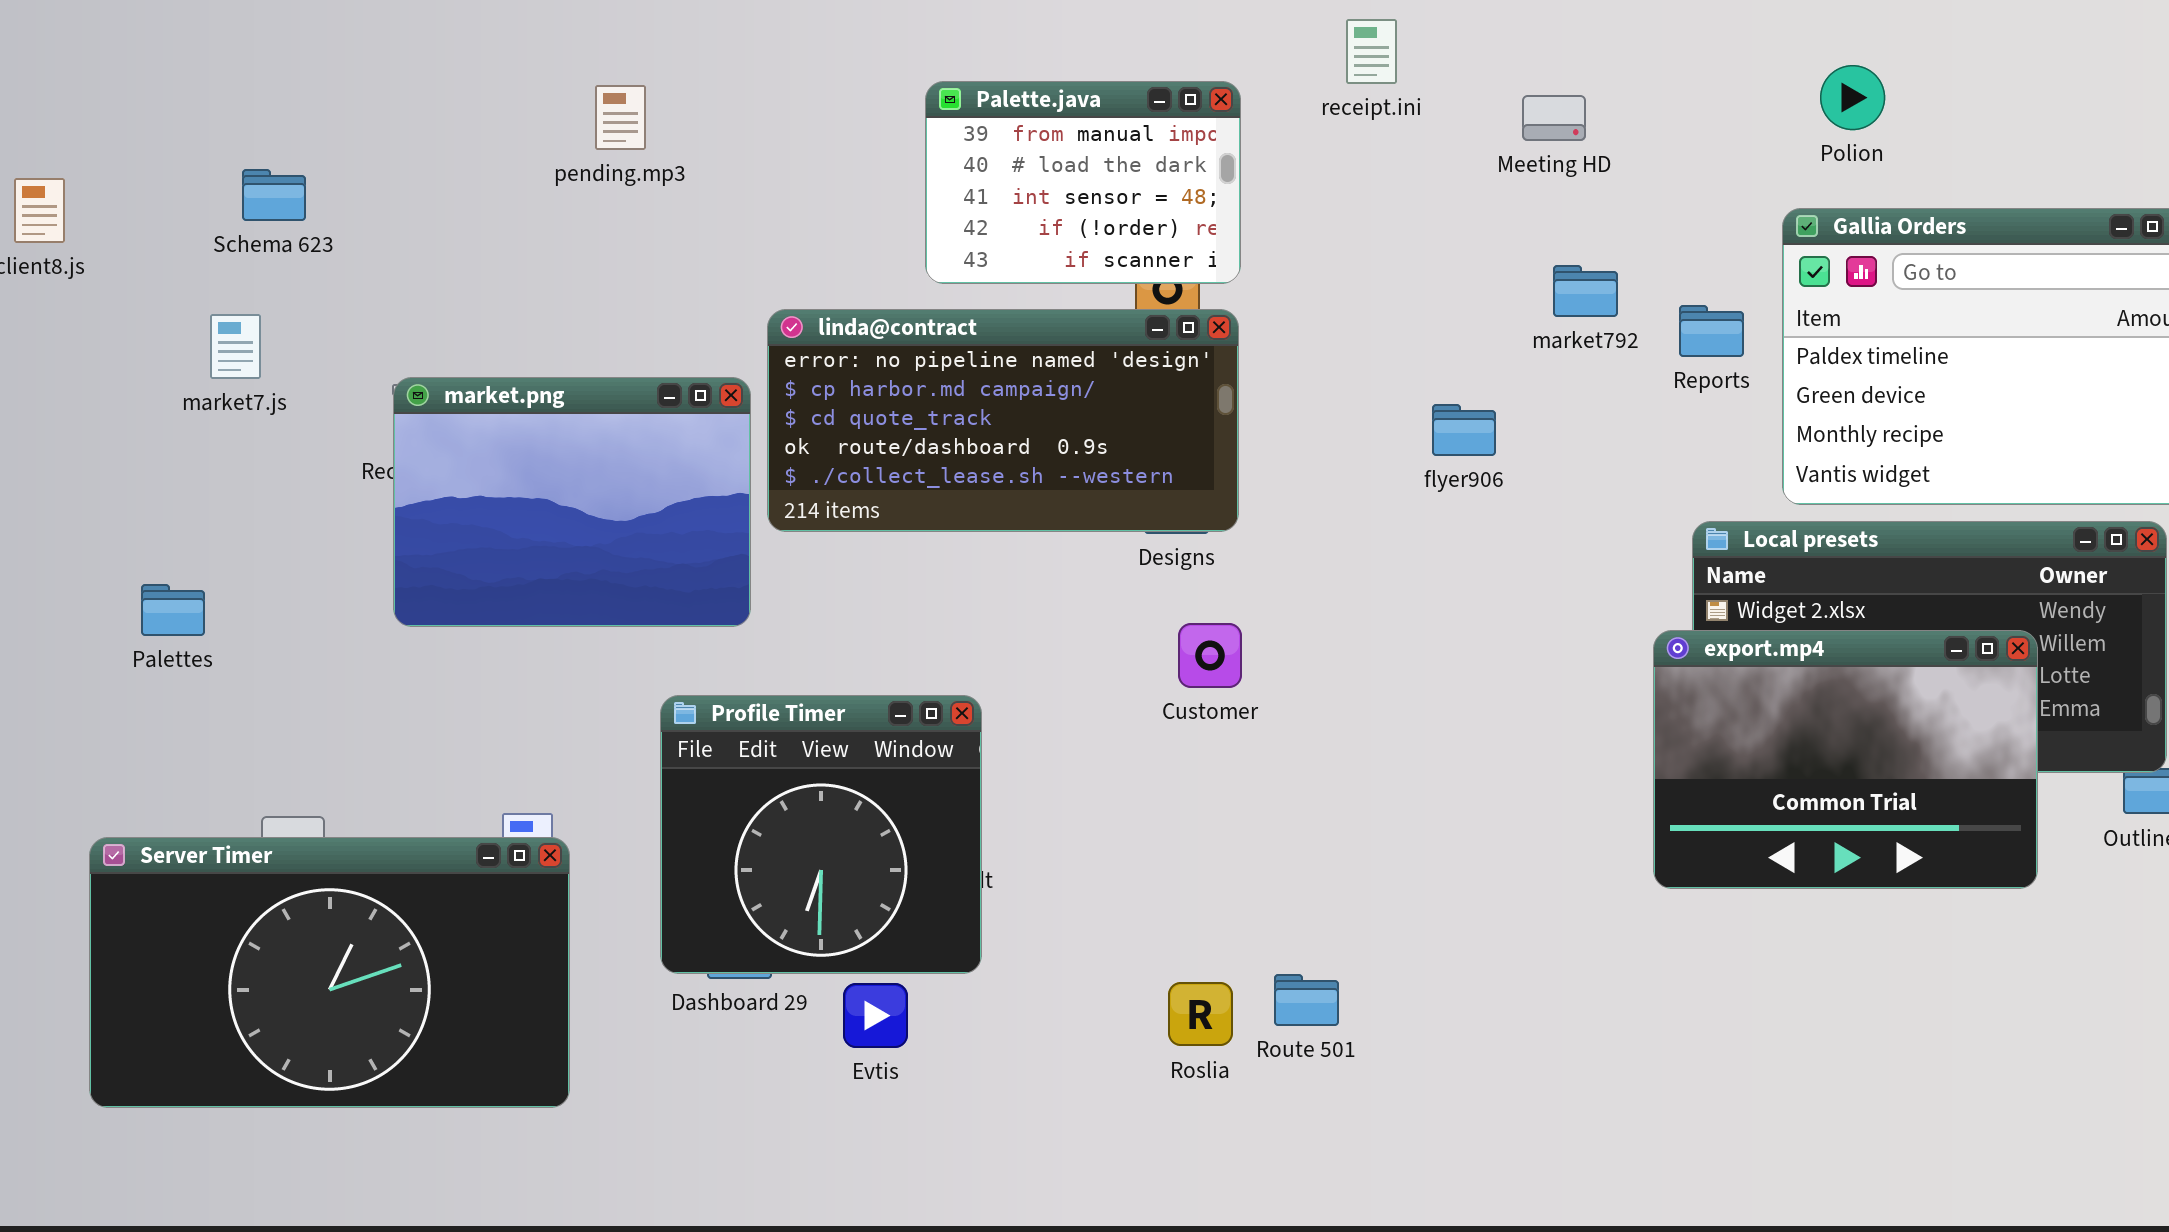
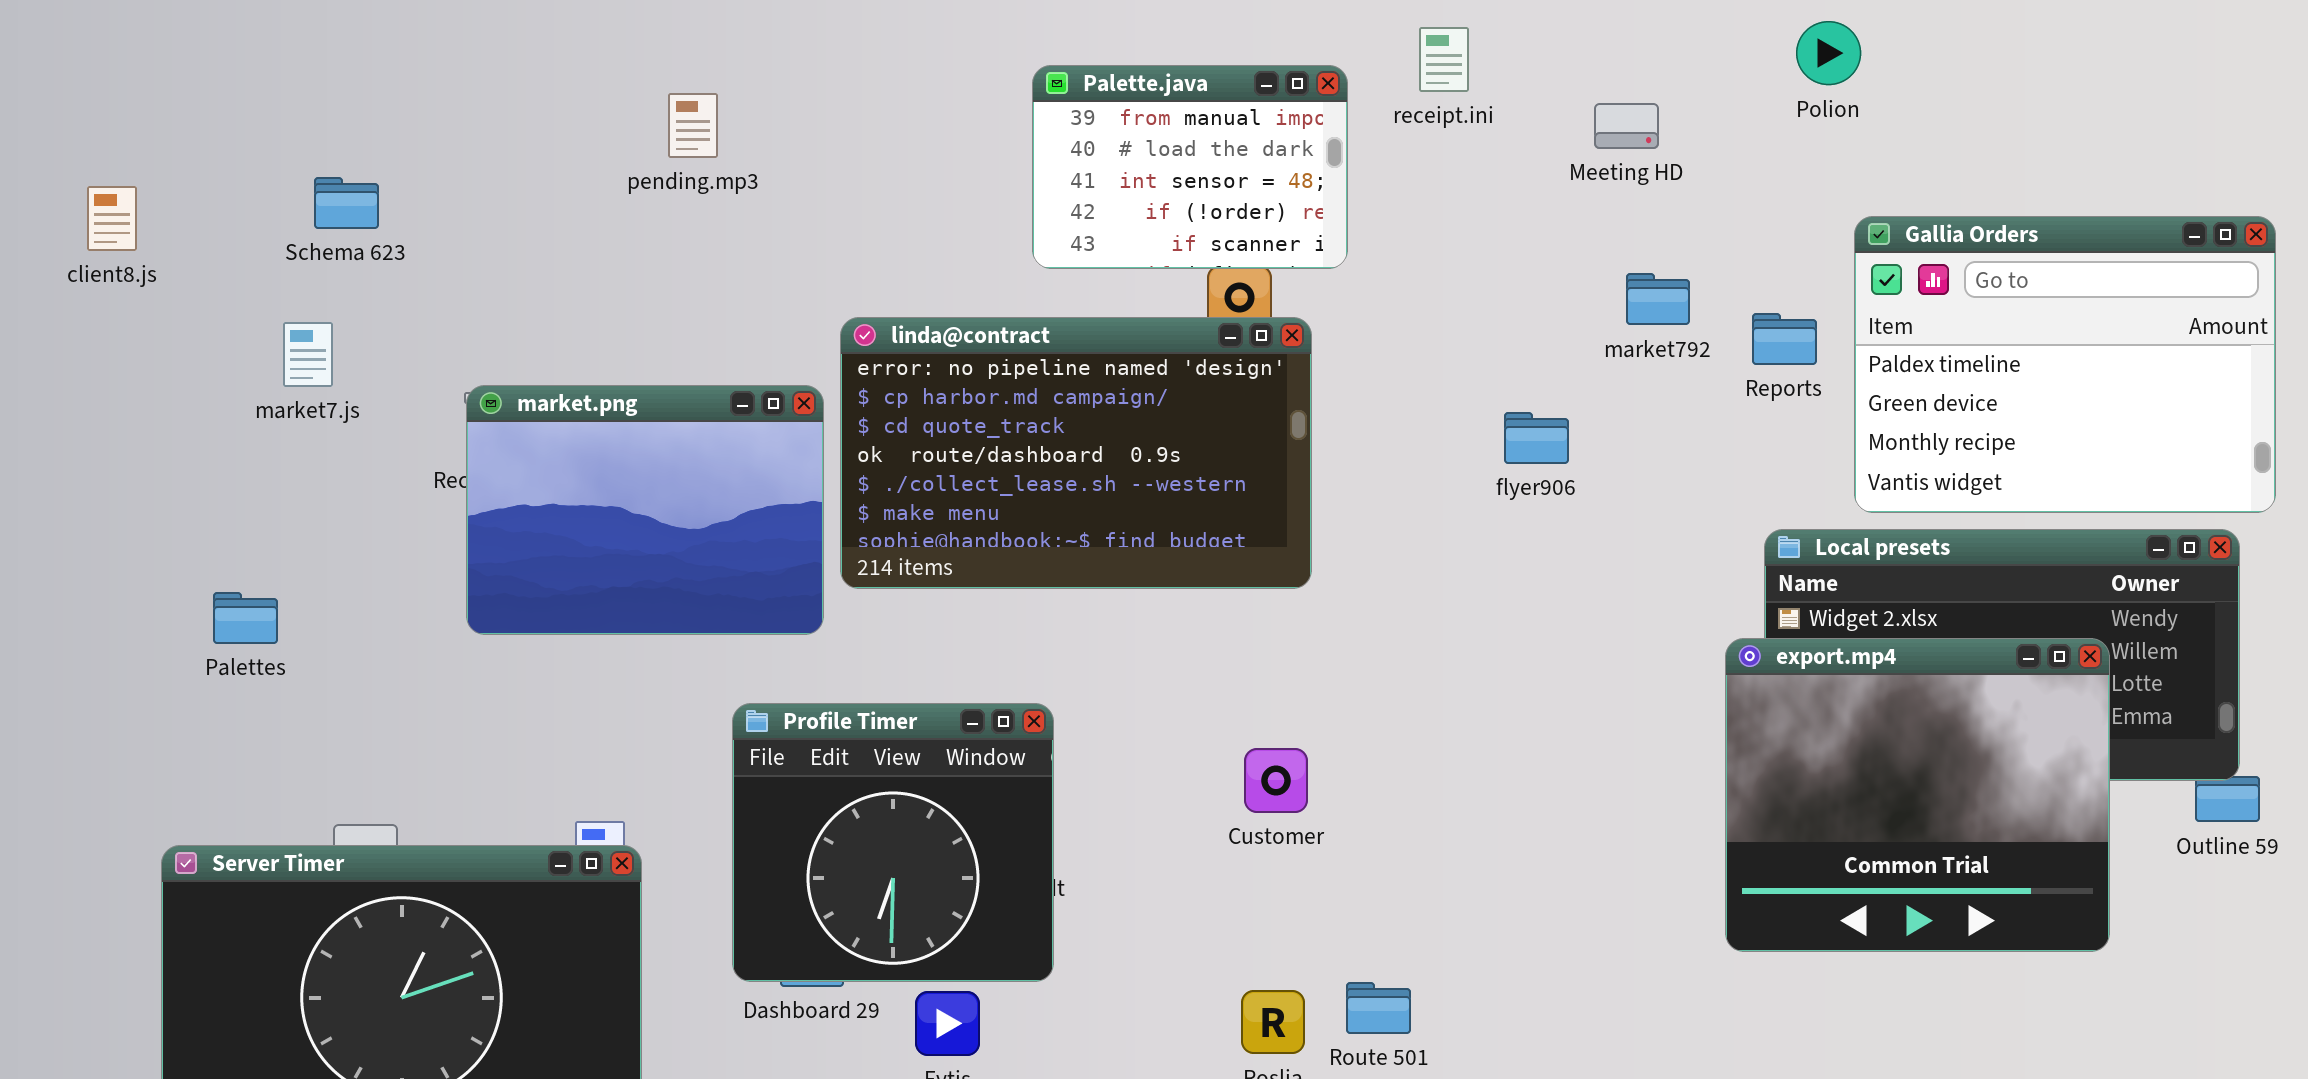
Polion: [1820,65,1885,130] -> [1796,21,1861,85], moved
Palette.java: [925,81,1241,284] -> [1032,65,1348,269], moved
linda@contract: [767,309,1239,532] -> [840,317,1312,589], resized
Customer: [1178,623,1242,688] -> [1244,748,1308,813], moved
export.mp4: [1653,630,2038,889] -> [1725,638,2110,952], resized

